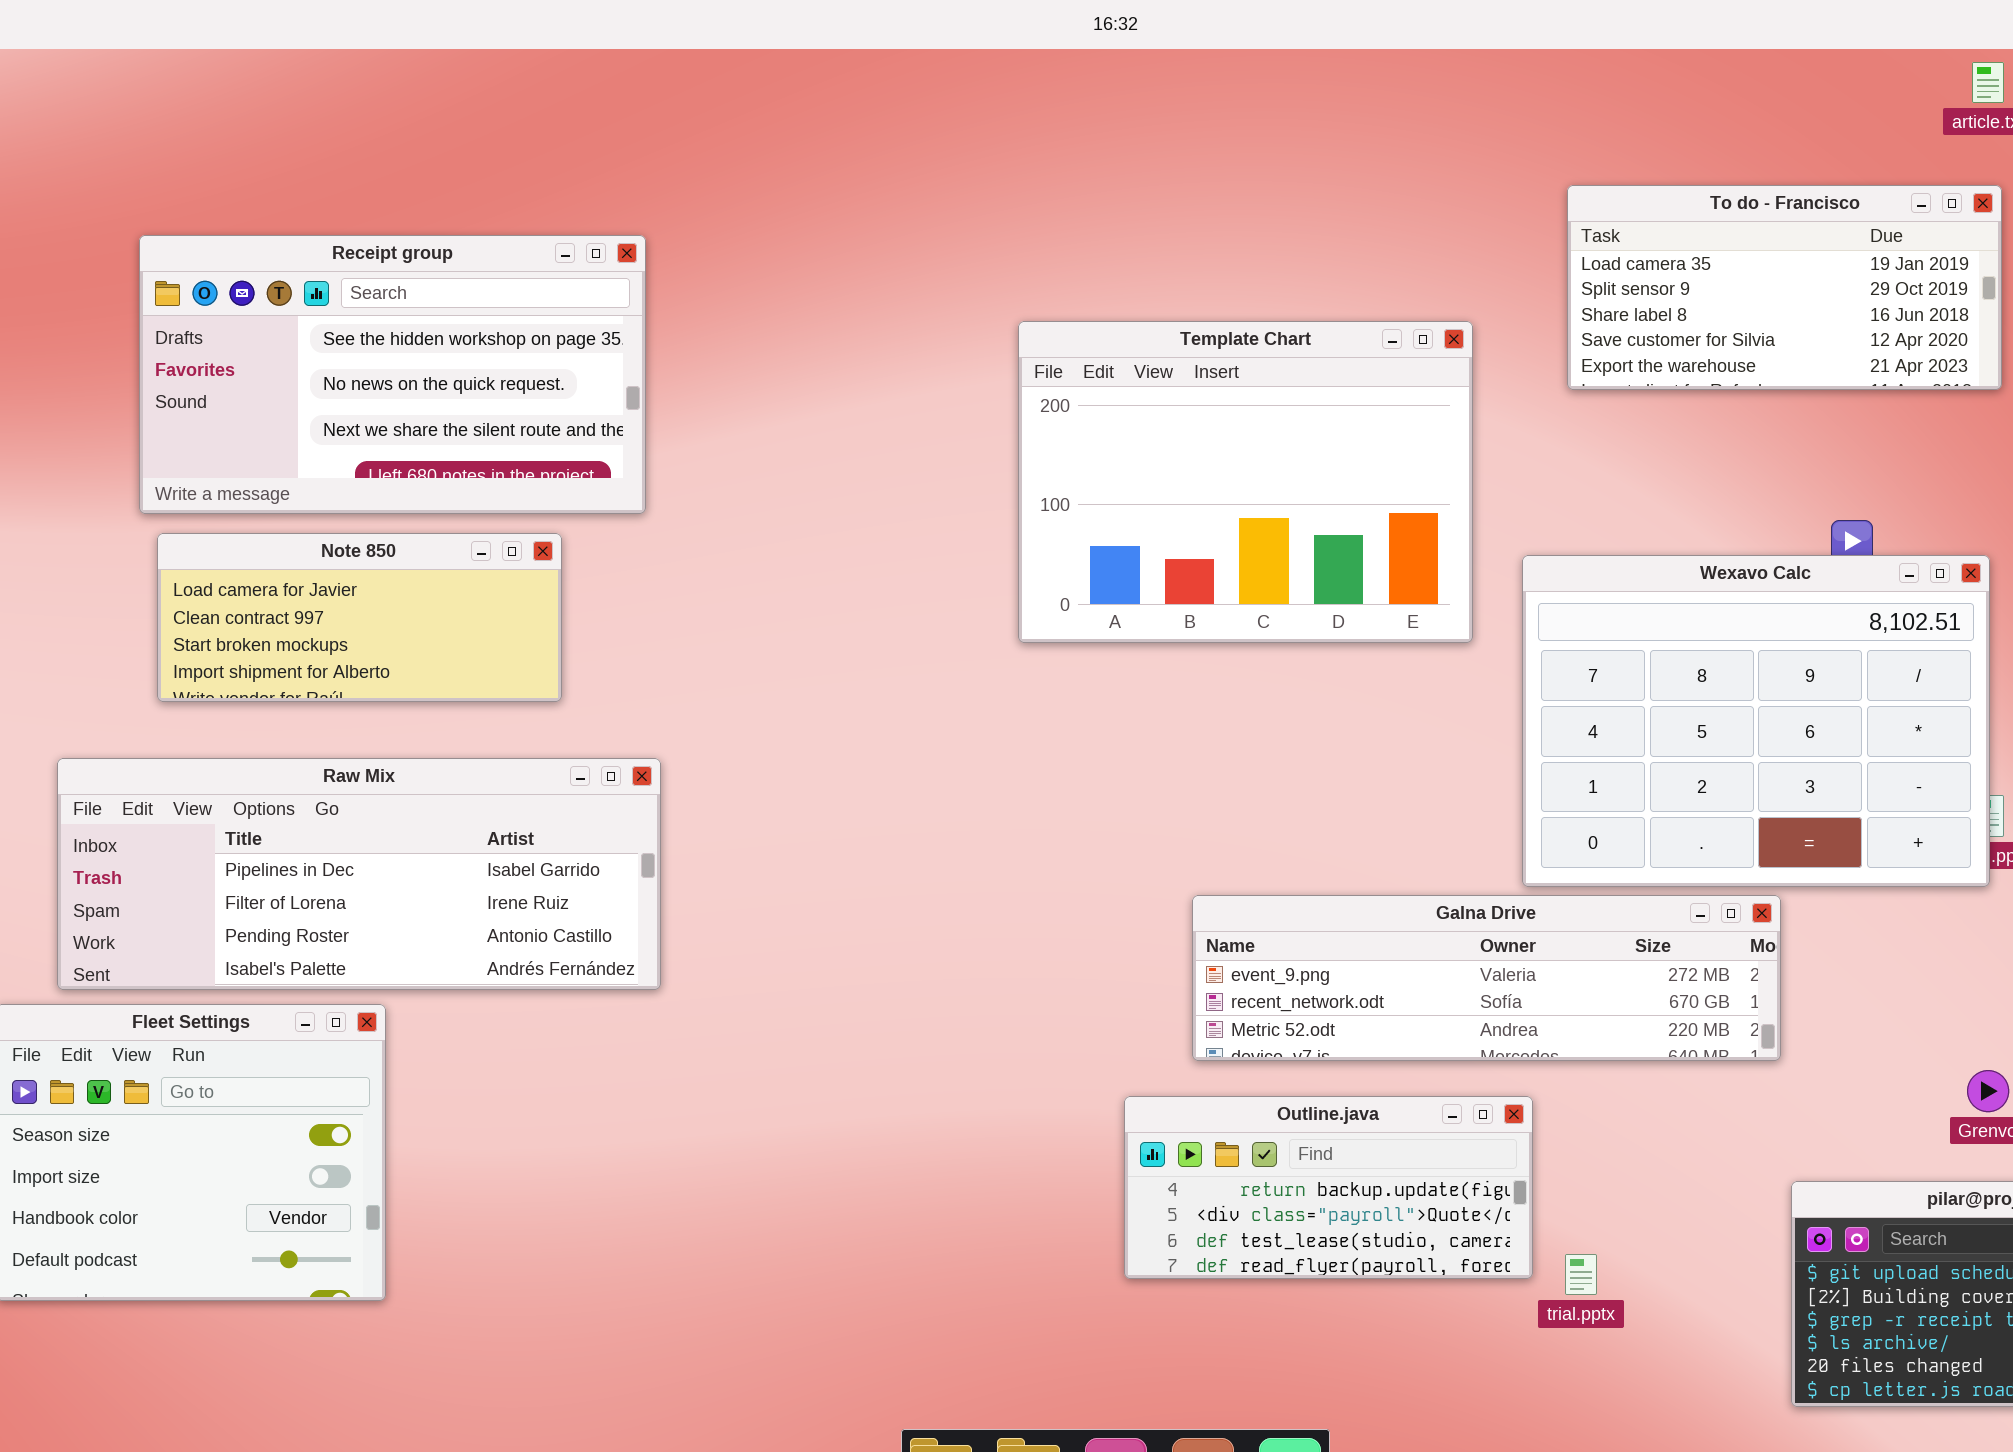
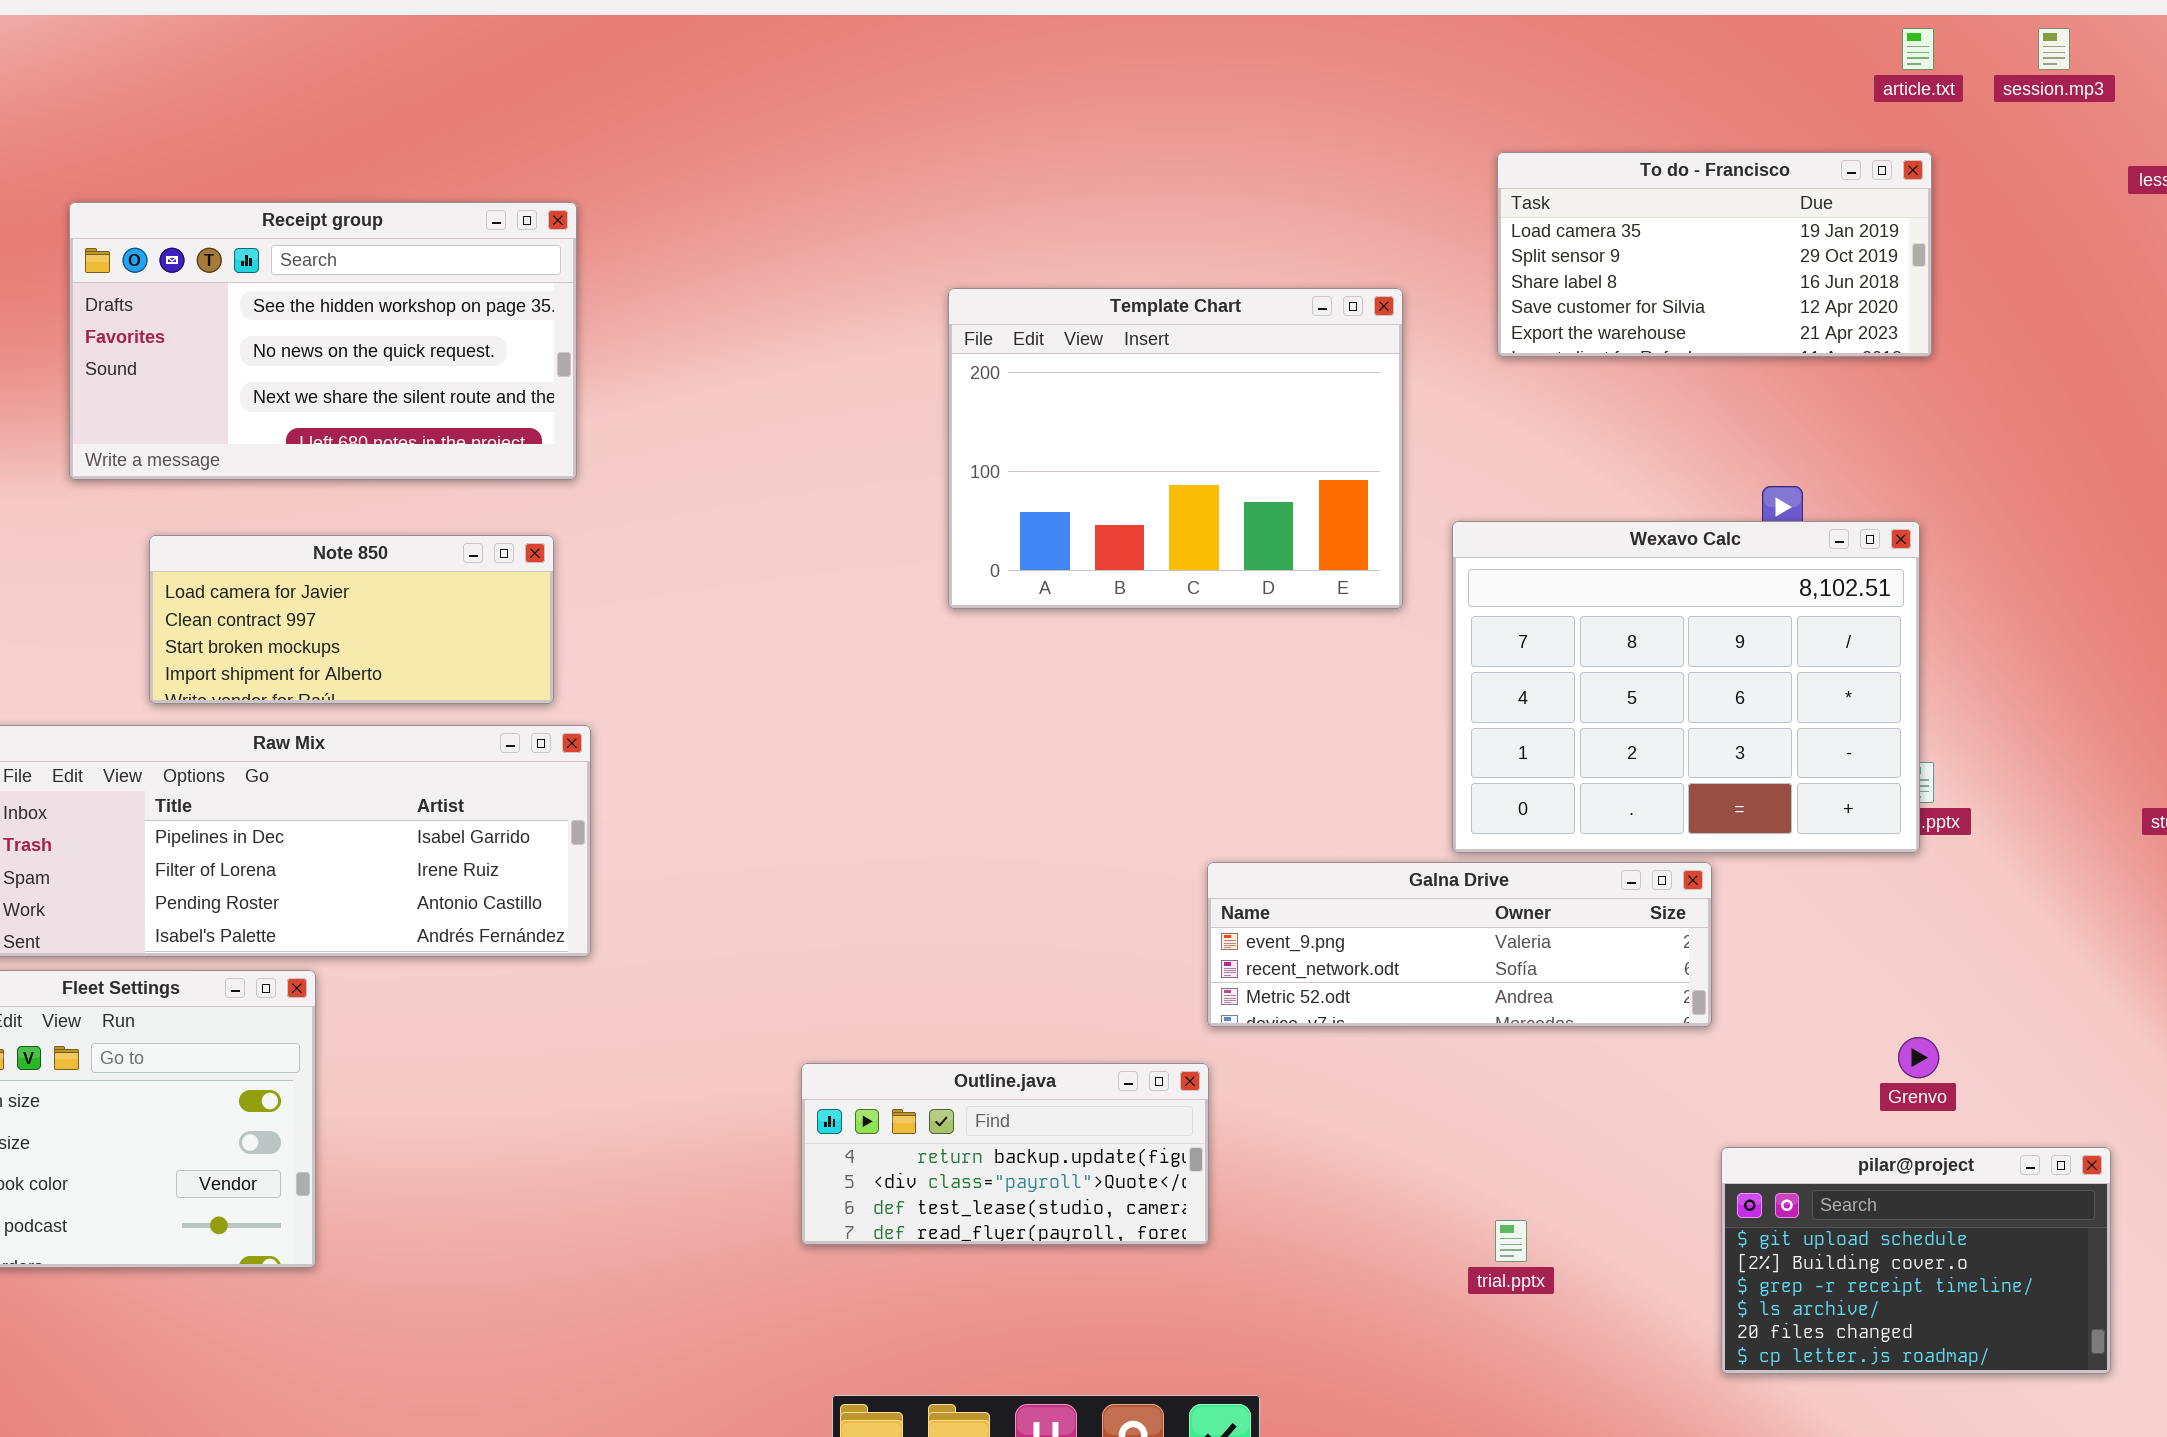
Note 850: [157,533,562,702] -> [149,535,554,704], moved
Galna Drive: [1192,895,1781,1061] -> [1207,862,1712,1027], resized
Outline.java: [1124,1096,1533,1279] -> [801,1063,1209,1245], moved

